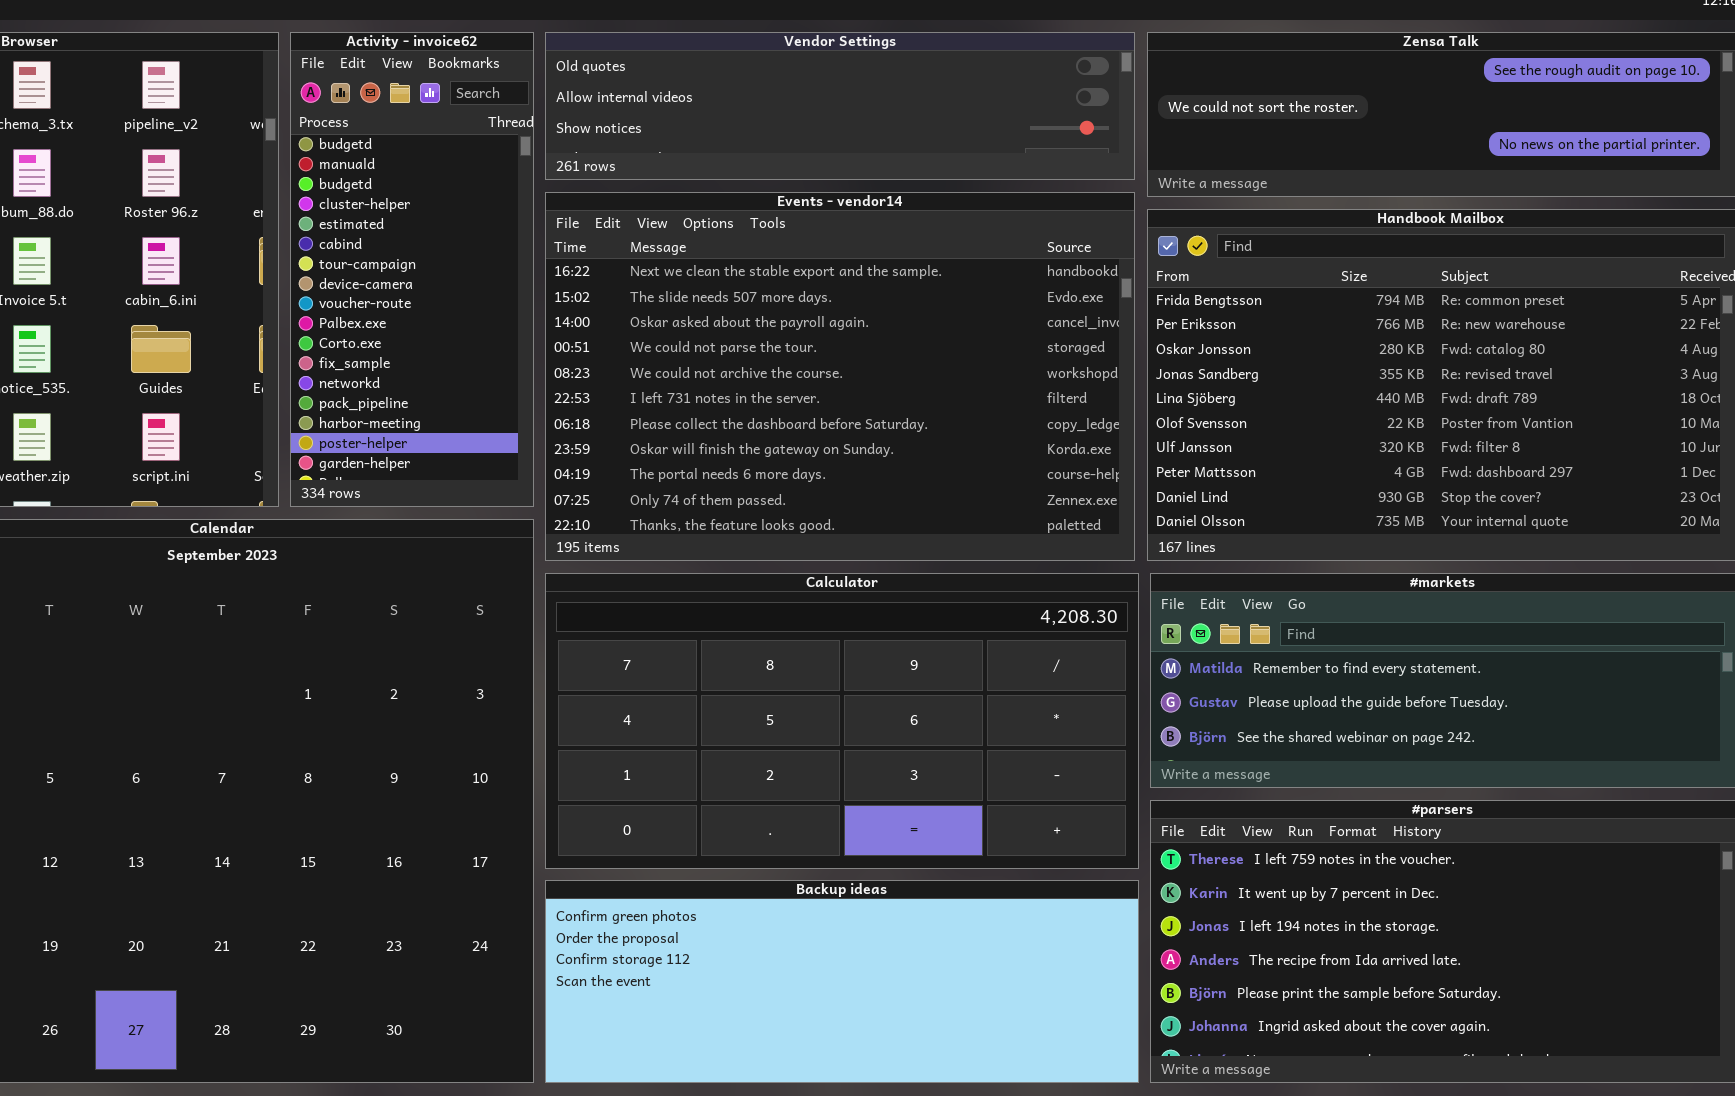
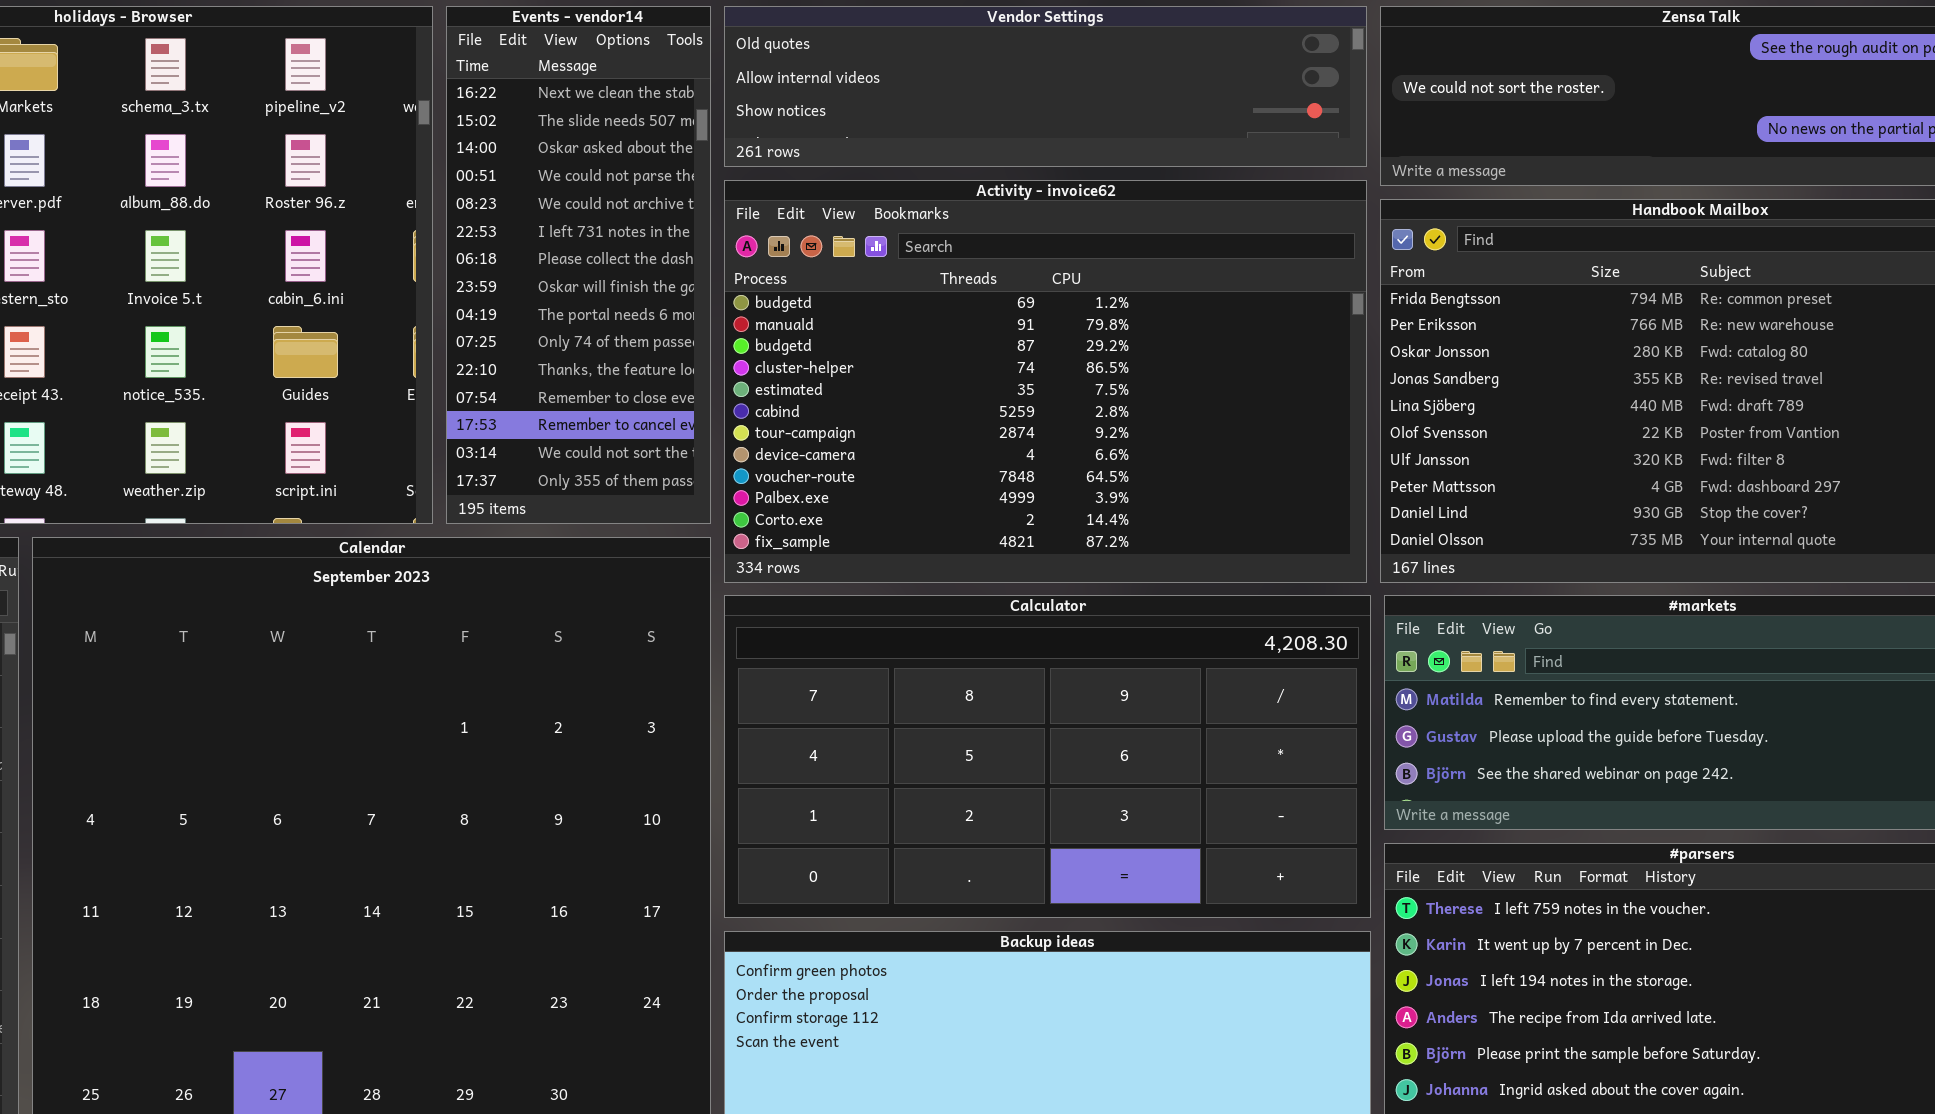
Activity - invoice62: [290,32,534,507] -> [724,180,1367,583], moved, resized
Events - vendor14: [545,192,1135,561] -> [446,6,711,524], moved, resized

